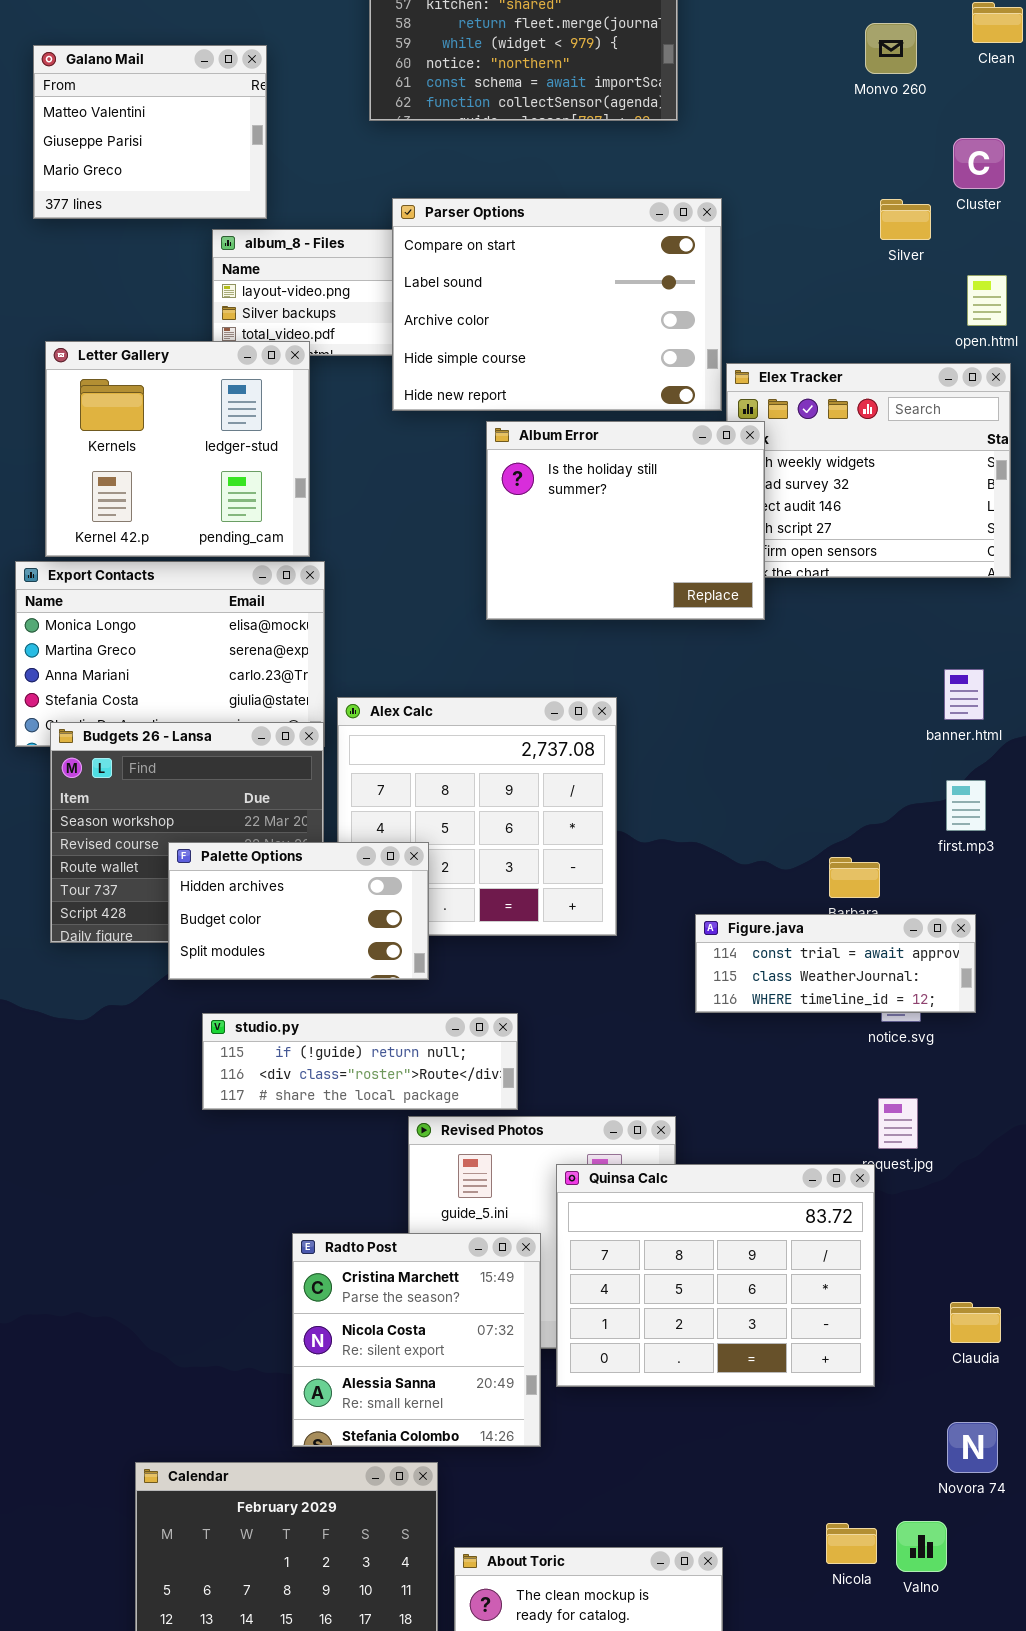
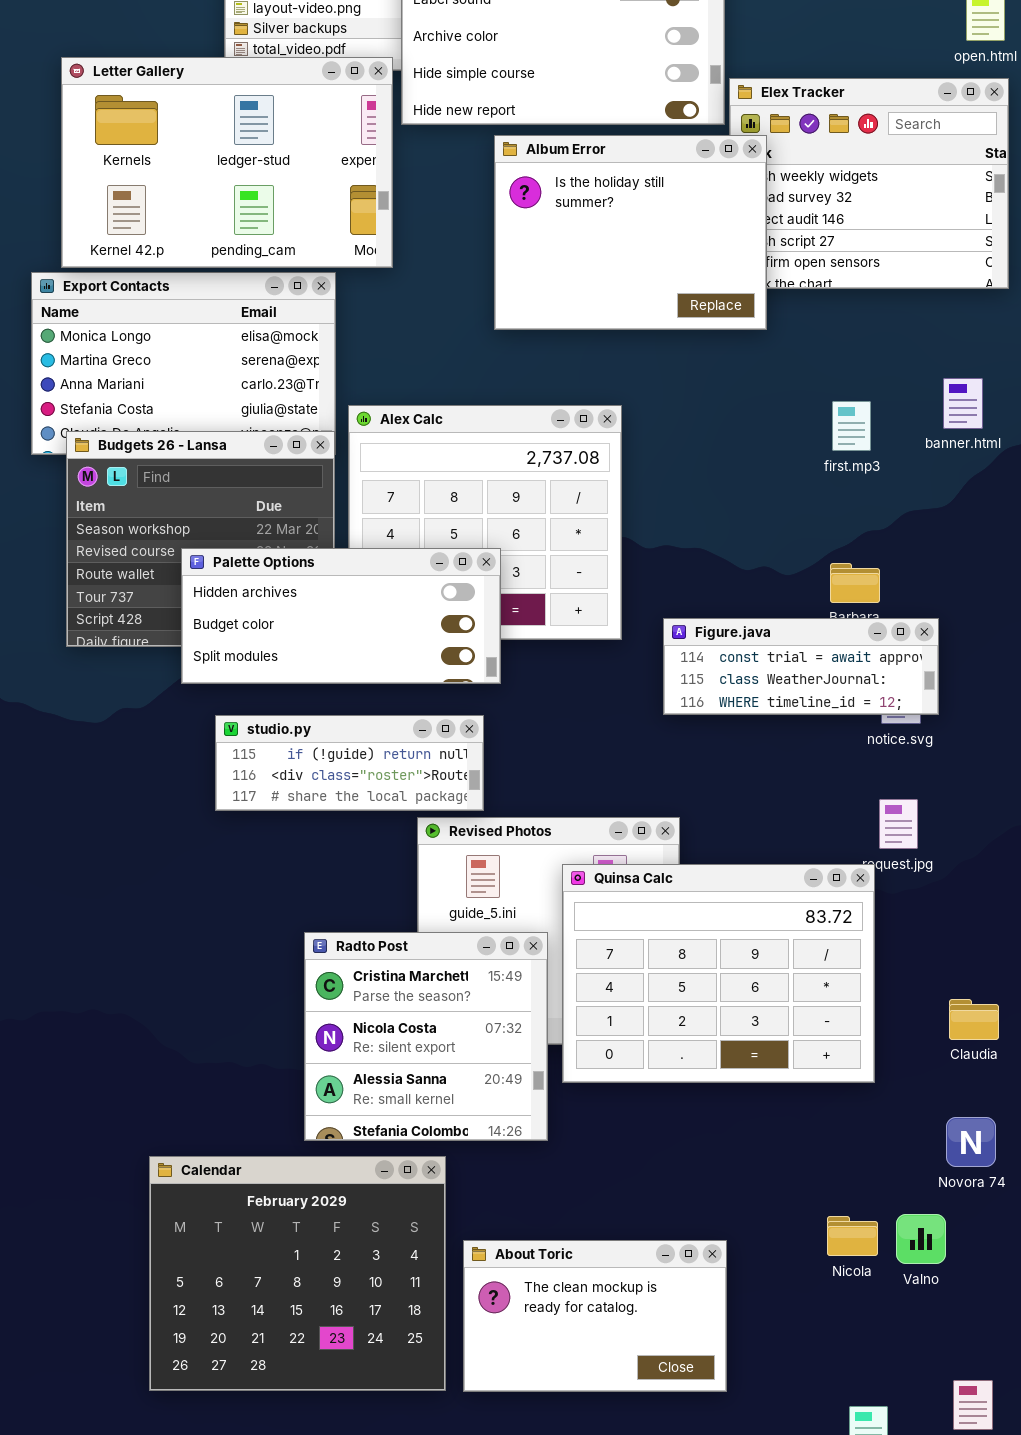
Letter Gallery: [45,341,310,557] -> [61,57,393,268], resized
first.mp3: [946,780,986,831] -> [832,401,871,451], moved
Palette Options: [168,842,429,980] -> [181,548,501,684], resized
Figure.java: [695,914,976,1013] -> [663,618,939,715], moved
studio.py: [202,1013,518,1110] -> [215,715,484,811], resized

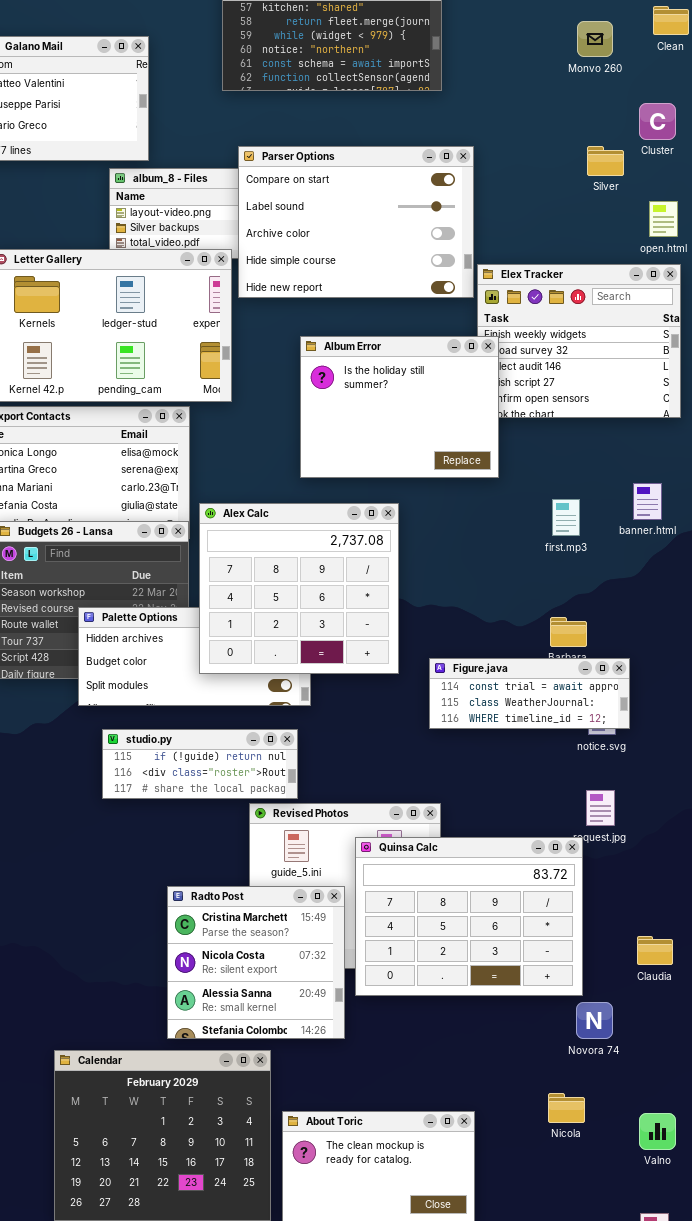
Album Error: [494,135,767,330] -> [300,336,499,478], moved
Alex Calc: [348,405,622,640] -> [199,503,399,674], raised
Novora 74: [946,1117,996,1167] -> [576,1002,613,1039], moved
Valno: [896,1214,946,1264] -> [639,1113,676,1150], moved

